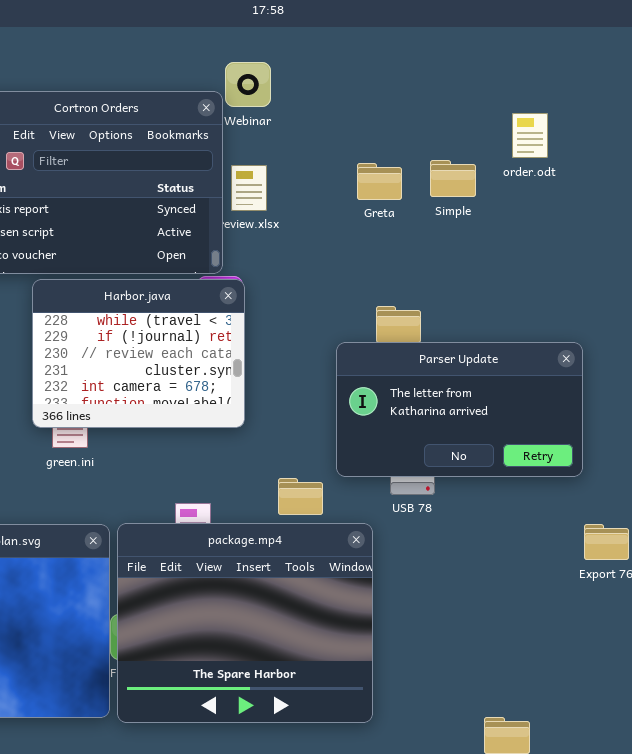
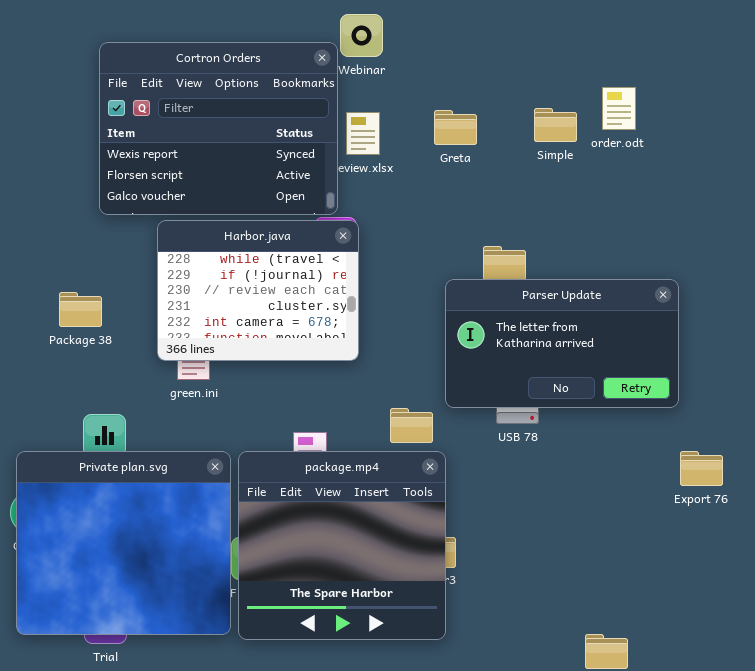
order.odt: [512,113,548,158] -> [602,87,636,130], moved
Greta: [357,163,402,200] -> [434,110,477,145], moved
package.mp4: [117,523,373,723] -> [238,451,446,640], resized

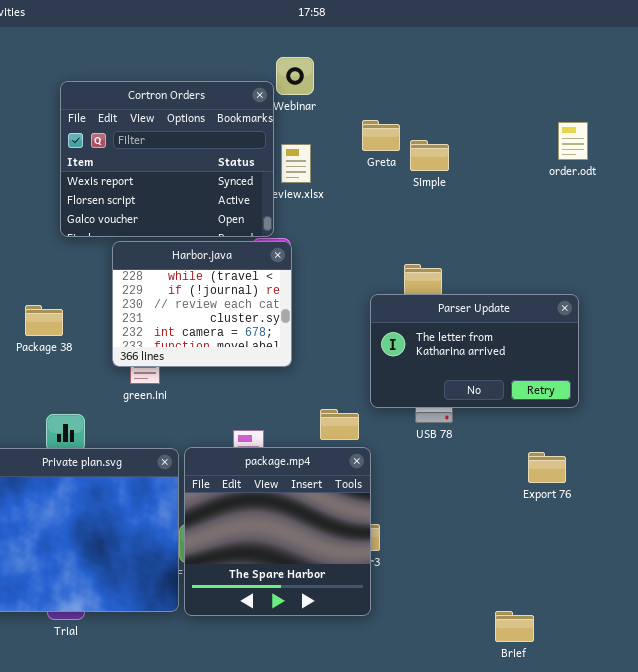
order.odt: [602,87,636,130] -> [558,122,588,160], moved
Simple: [534,108,577,142] -> [410,140,449,171], moved
Greta: [434,110,477,145] -> [362,120,400,151], moved
Export 76: [680,451,723,486] -> [528,452,566,483], moved

